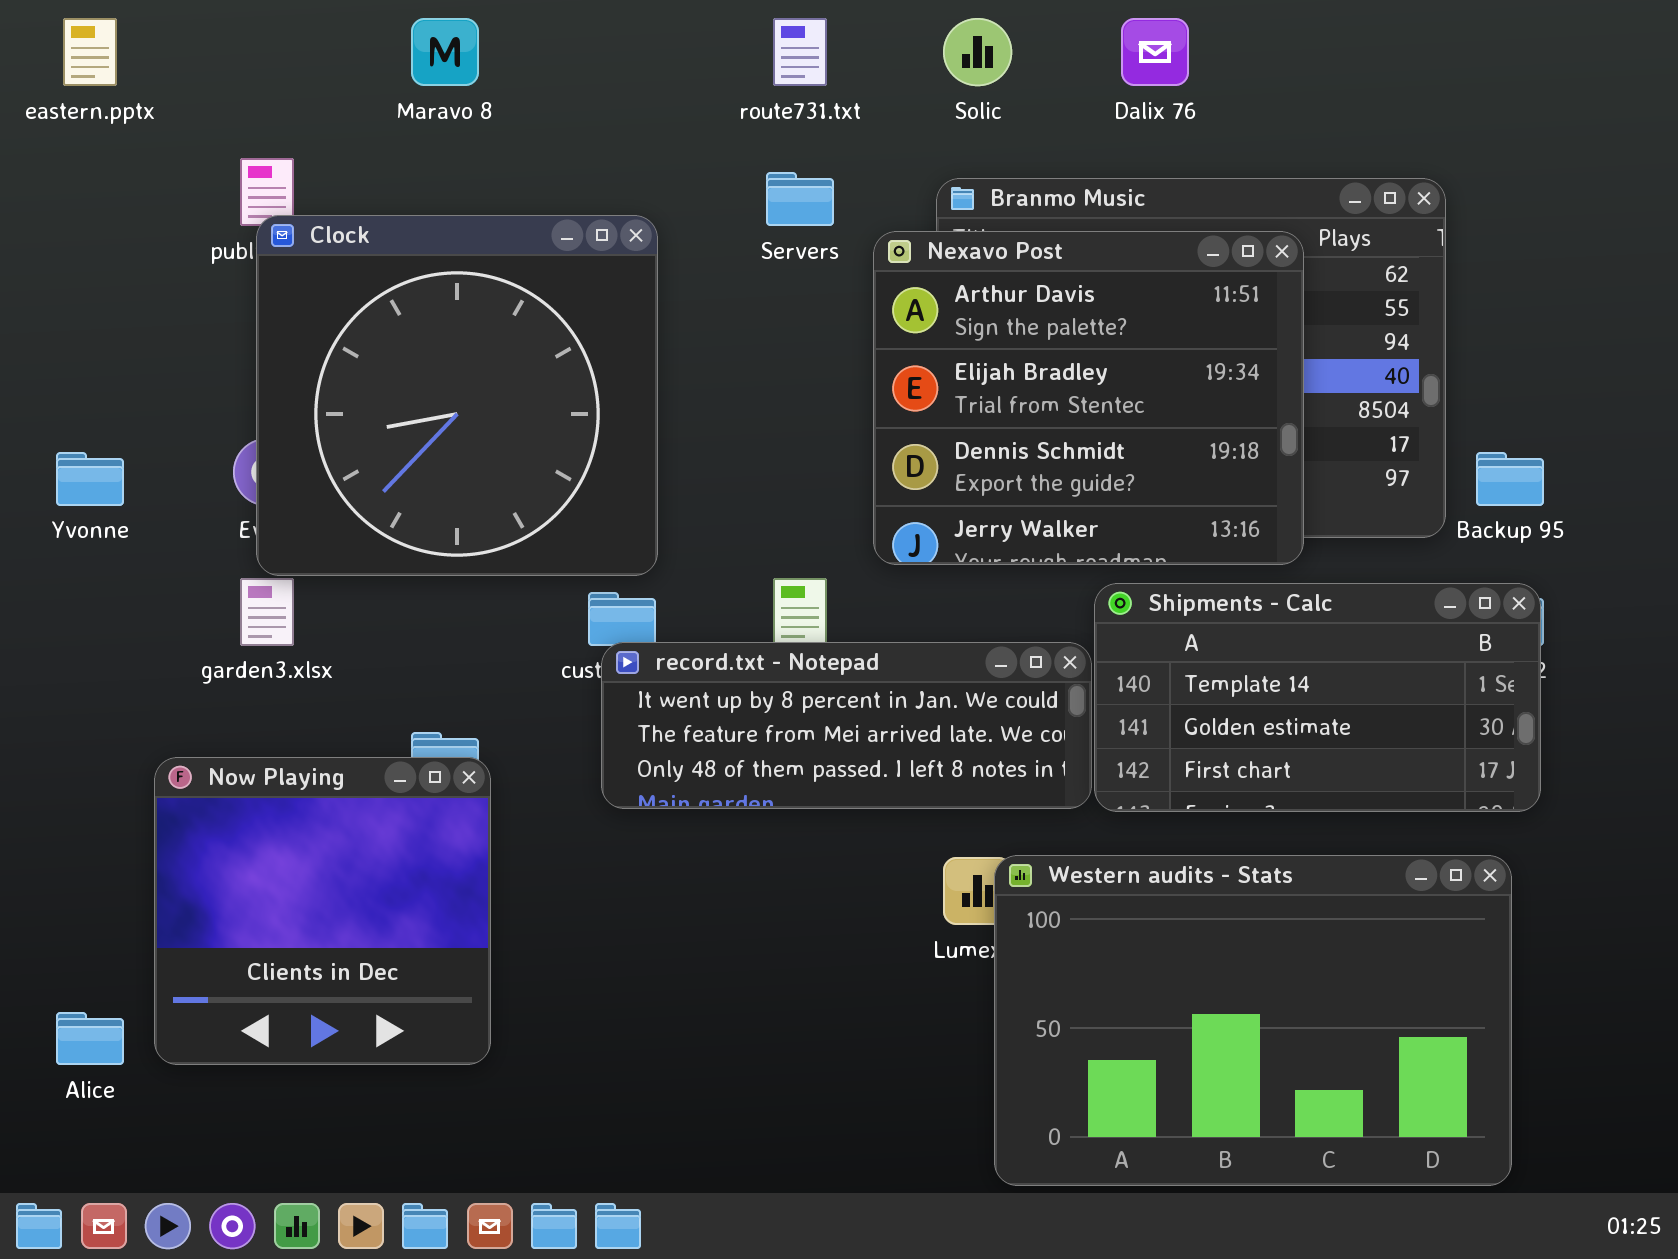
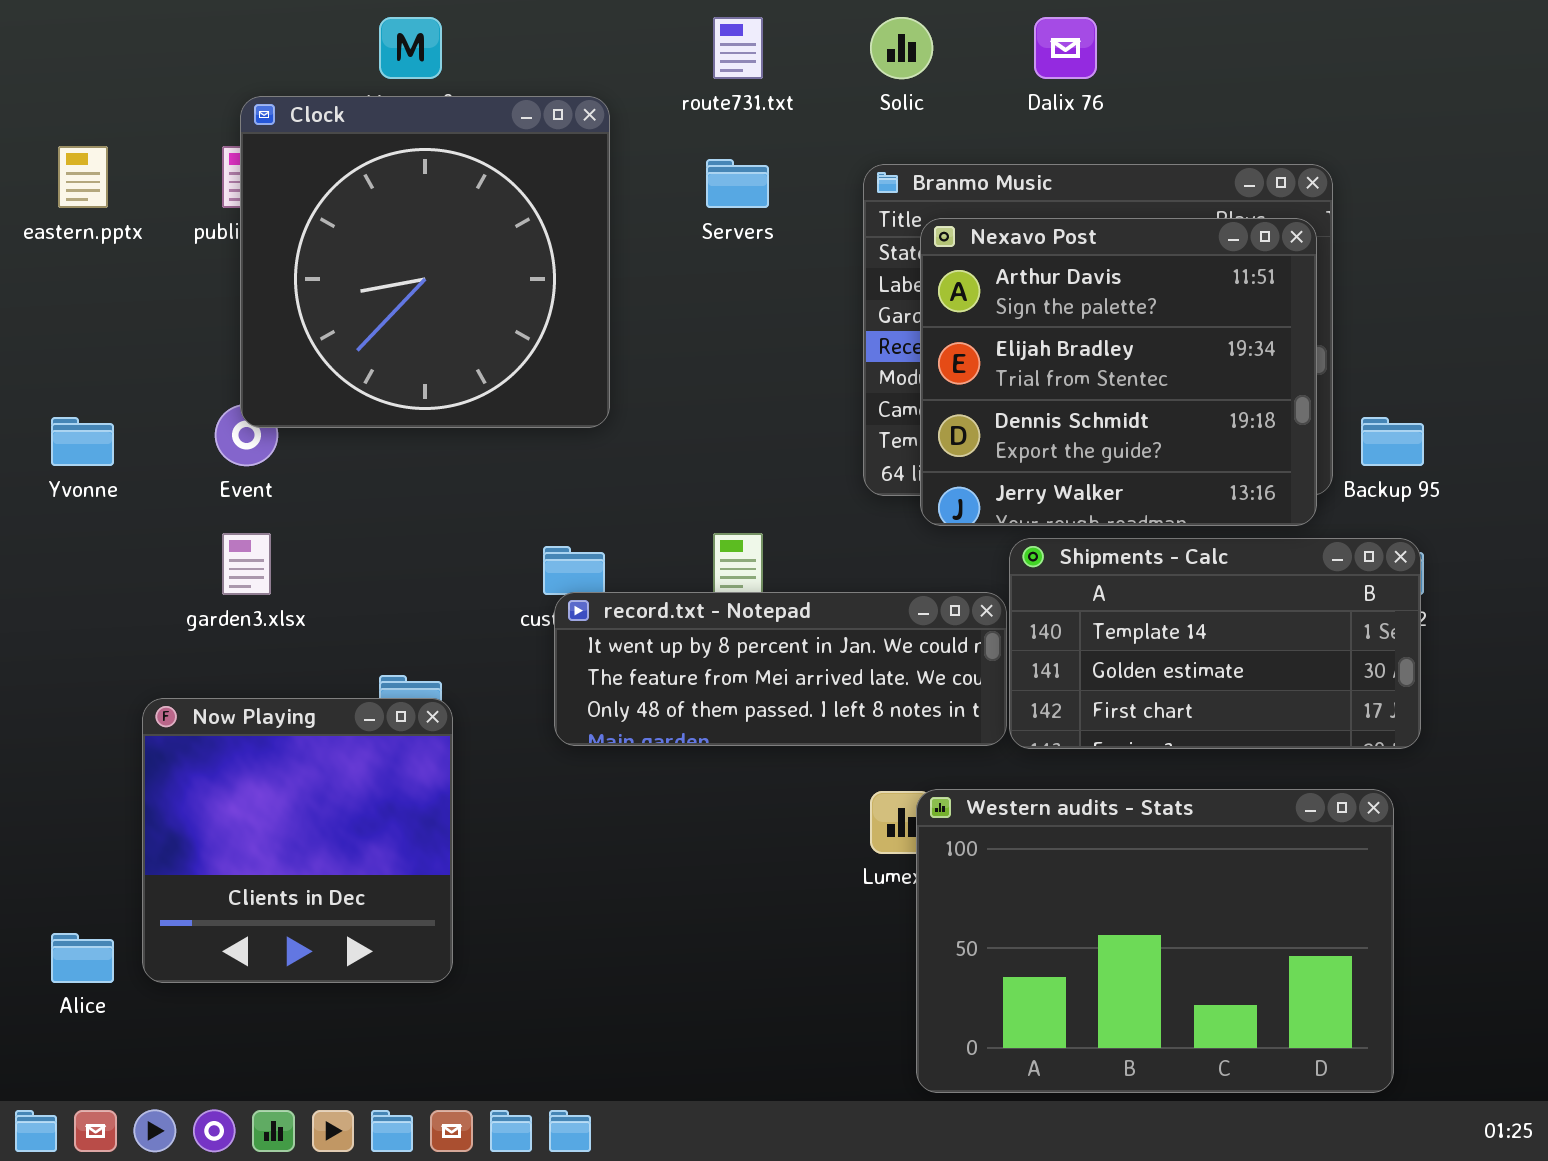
eastern.pptx: [63,18,117,86] -> [58,146,108,208], moved
Clock: [256,215,658,576] -> [240,96,610,428], moved
Nexavo Post: [873,231,1304,565] -> [920,218,1317,526], moved

